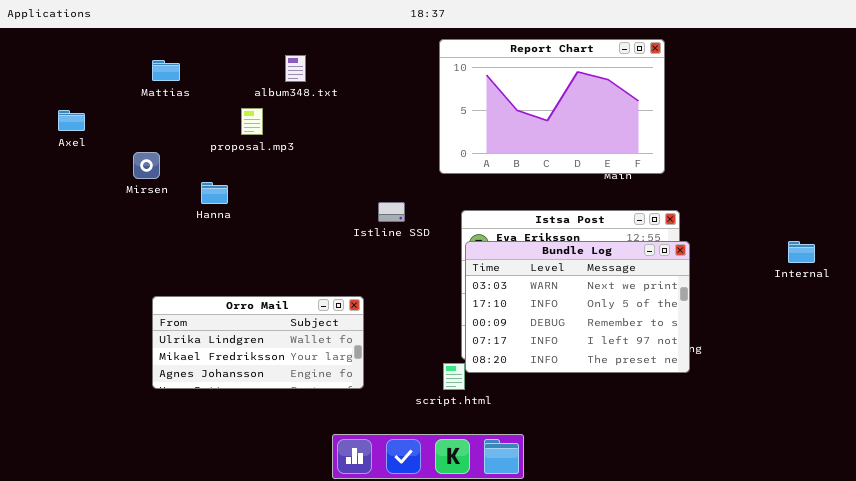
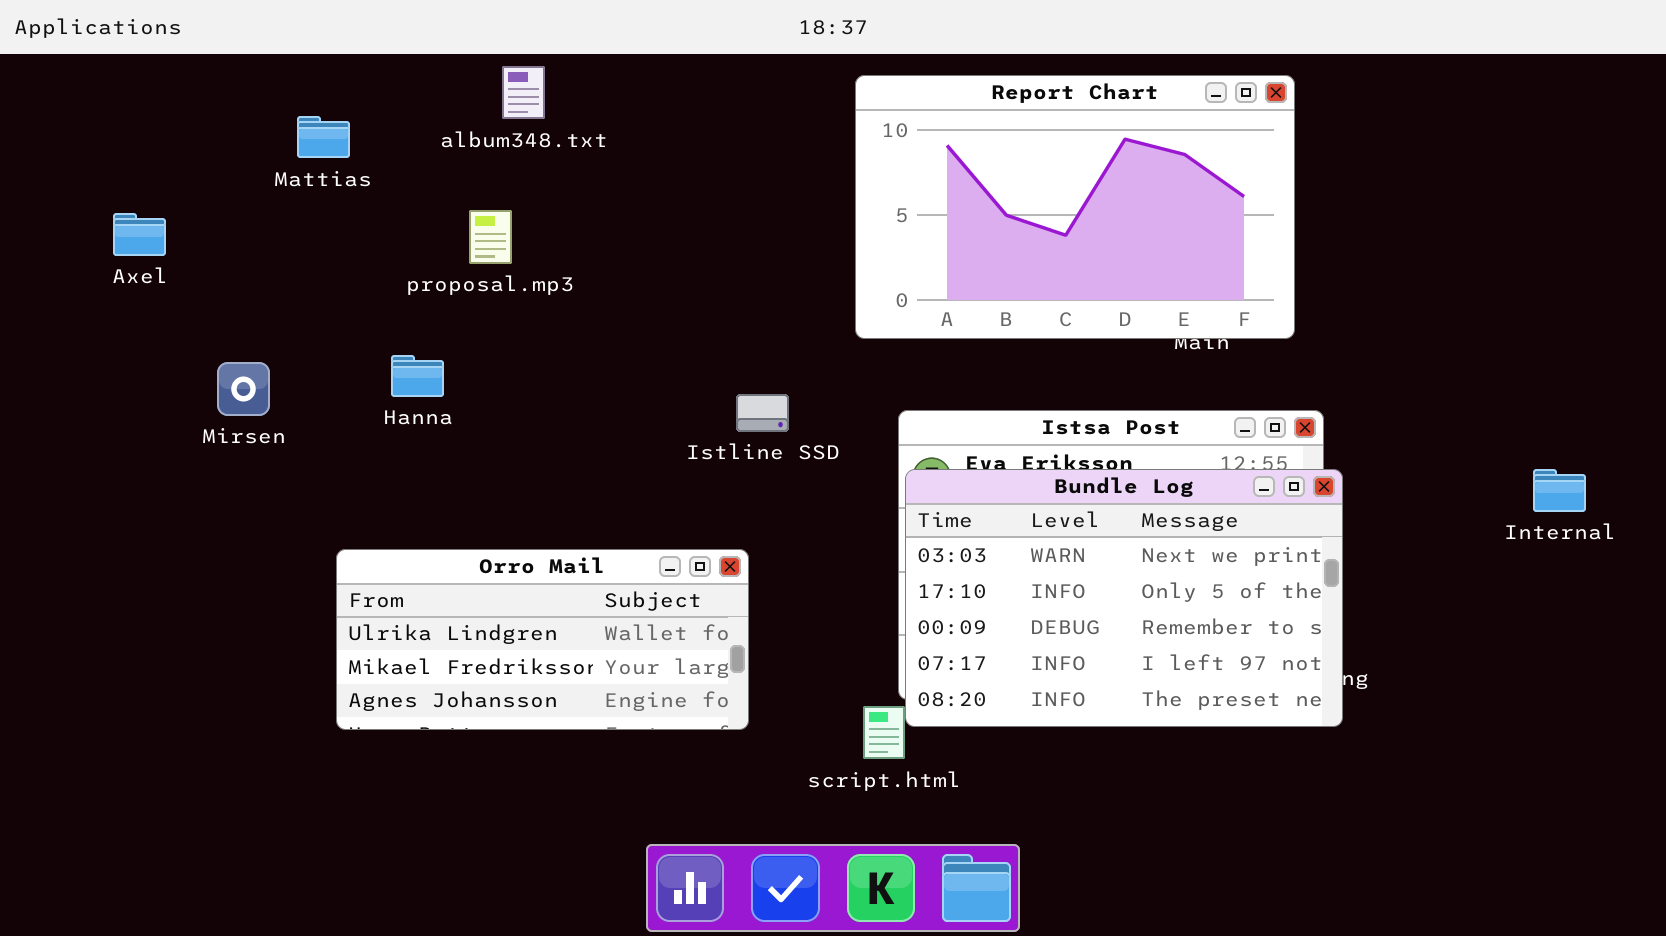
album348.txt: [285,55,306,82] -> [502,66,545,119], moved
Mirsen: [133,152,160,179] -> [217,362,270,416], moved
Orro Mail: [152,296,364,389] -> [336,549,749,730], moved

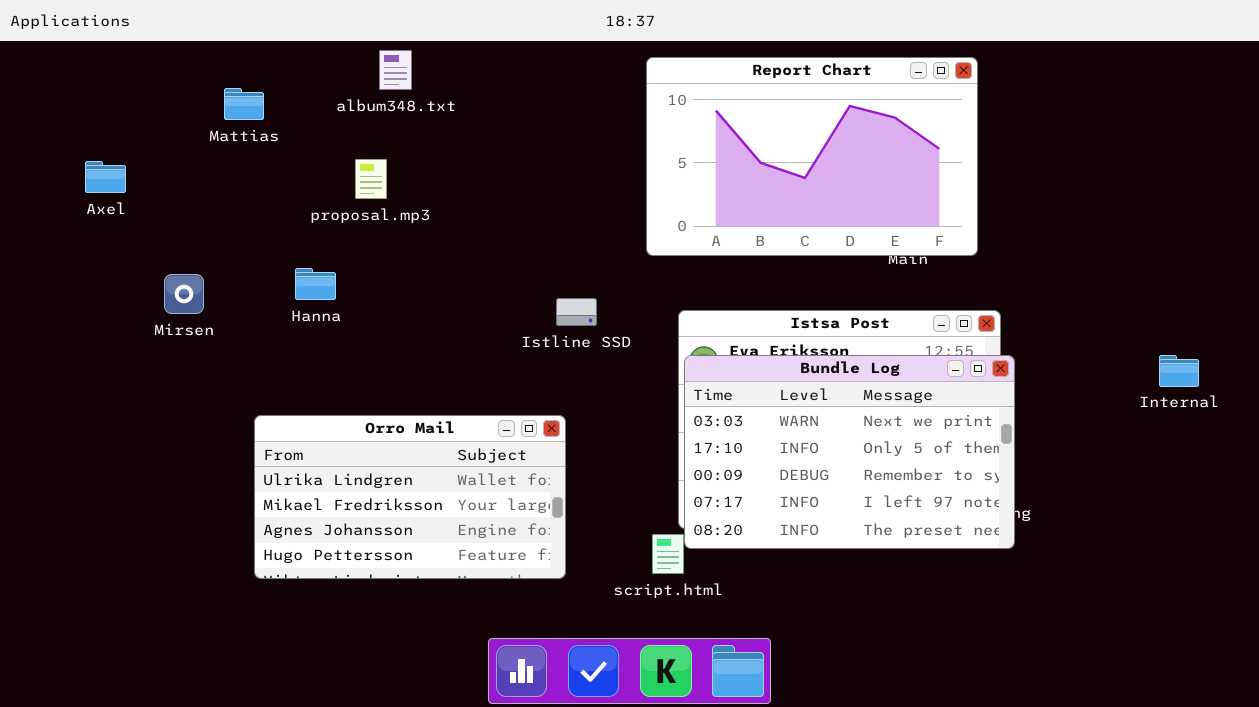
Orro Mail: [336,549,749,730] -> [254,415,566,579], resized

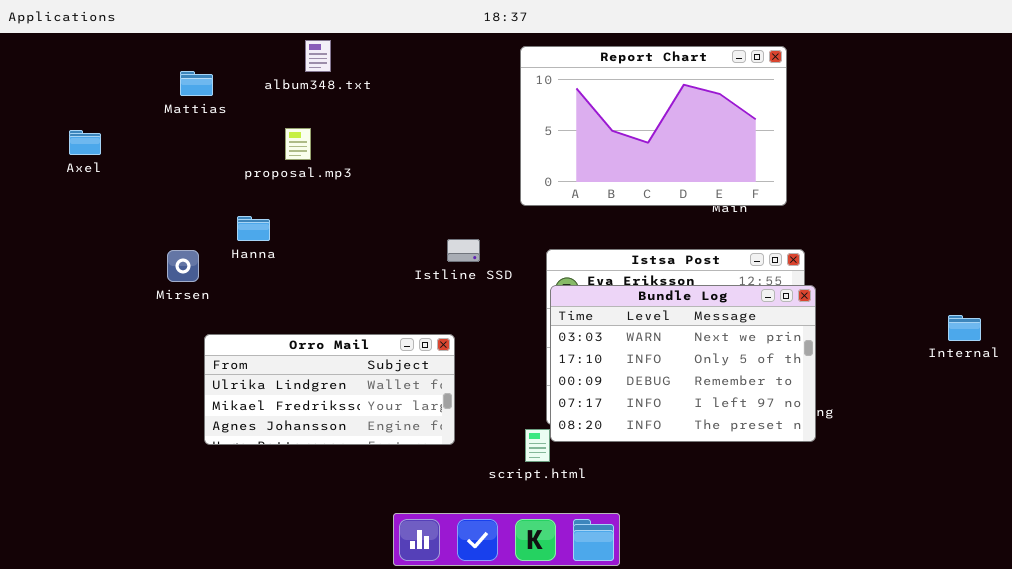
Mirsen: [164,274,204,314] -> [167,250,199,282], moved
Internal: [1159,355,1199,387] -> [948,315,981,341], moved
Orro Mail: [254,415,566,579] -> [204,334,455,445], resized

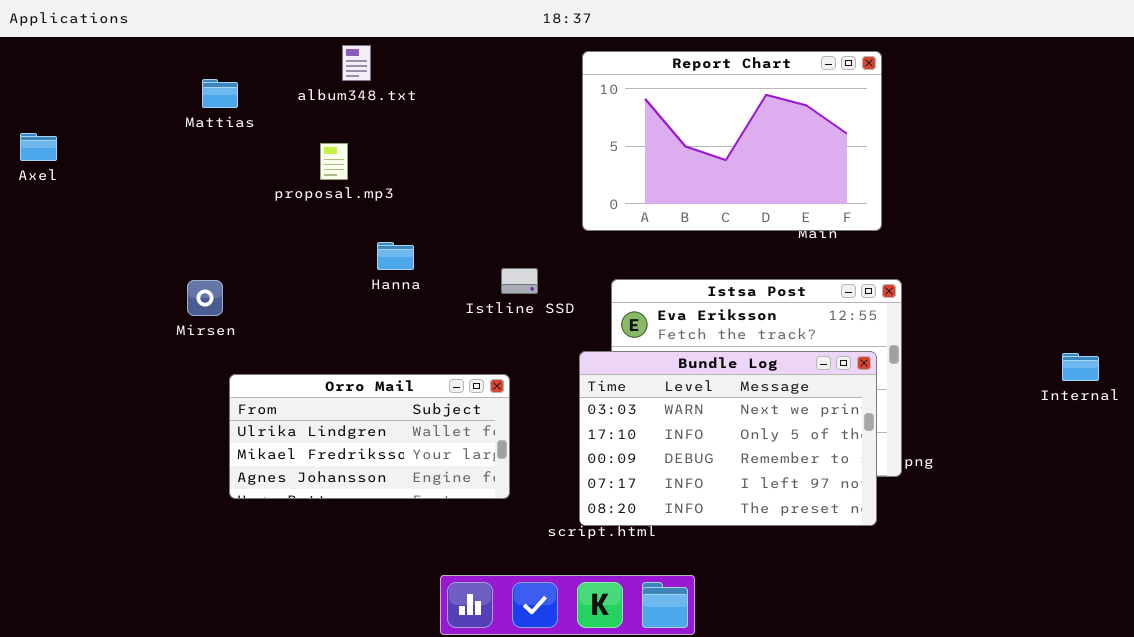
Axel: [69,130,101,155] -> [20,133,57,161], moved
Hanna: [237,216,270,241] -> [377,242,414,270], moved
Bundle Log: [550,285,816,442] -> [579,351,877,526], moved

